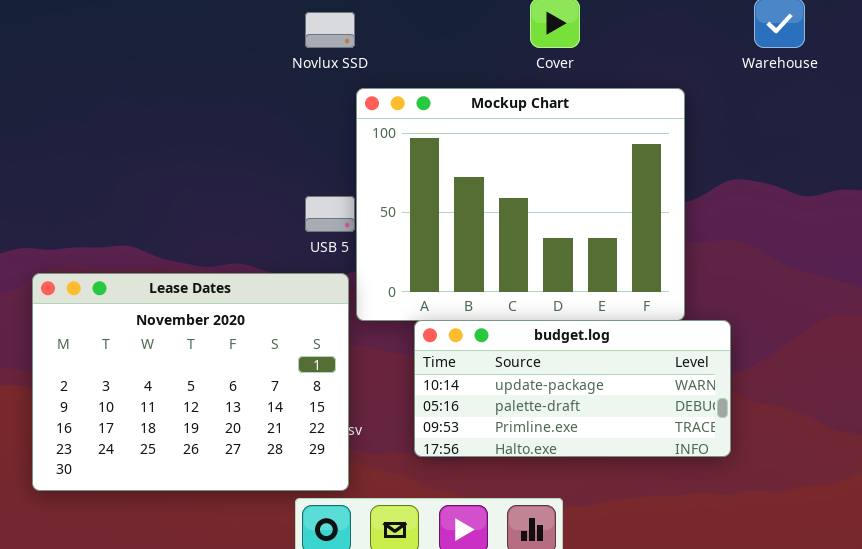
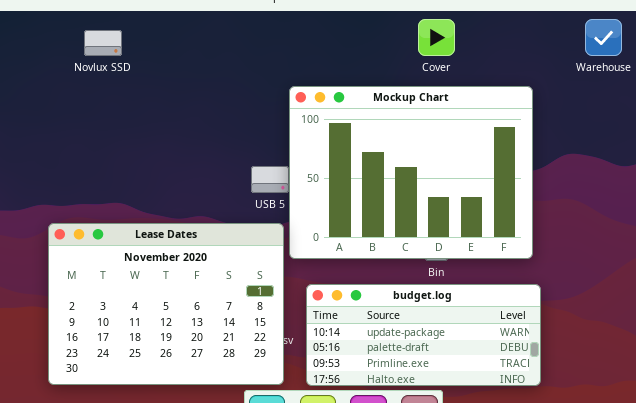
Novlux SSD: [305,12,355,48] -> [84,30,122,56], moved
budget.log: [414,320,731,457] -> [306,284,541,386], moved

